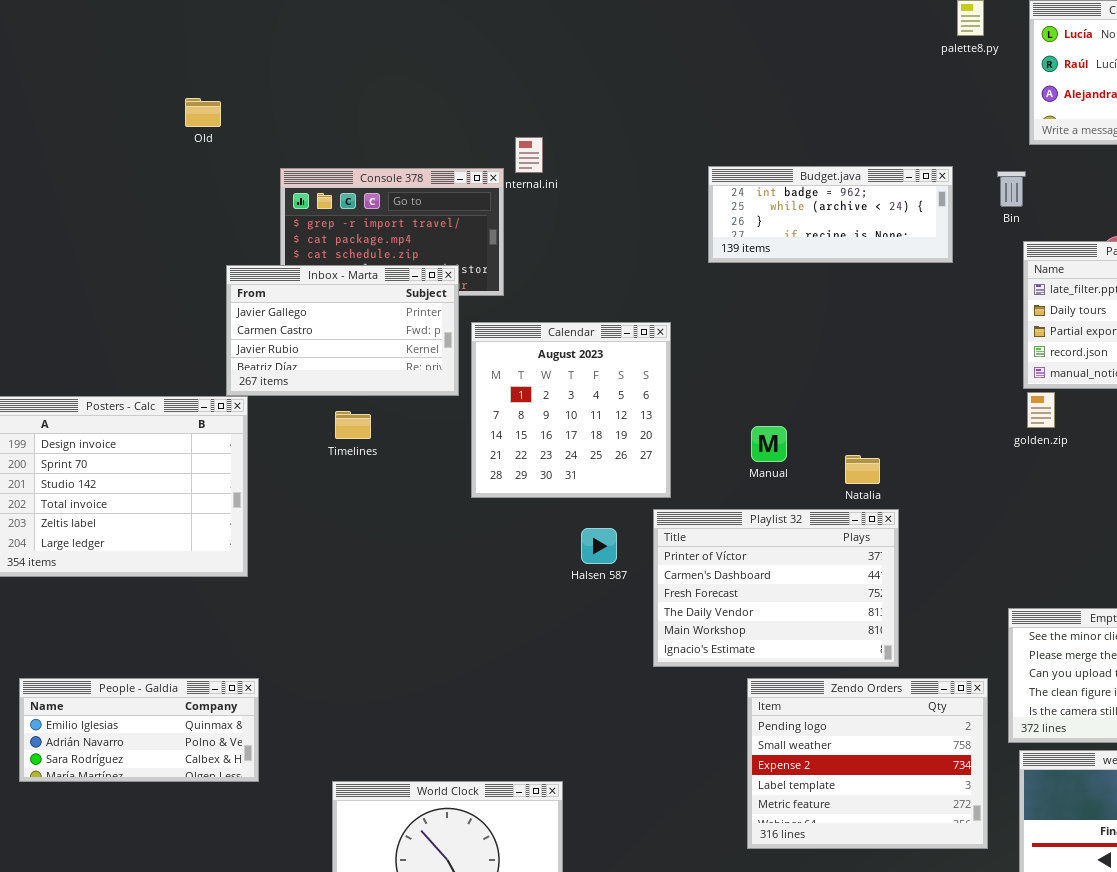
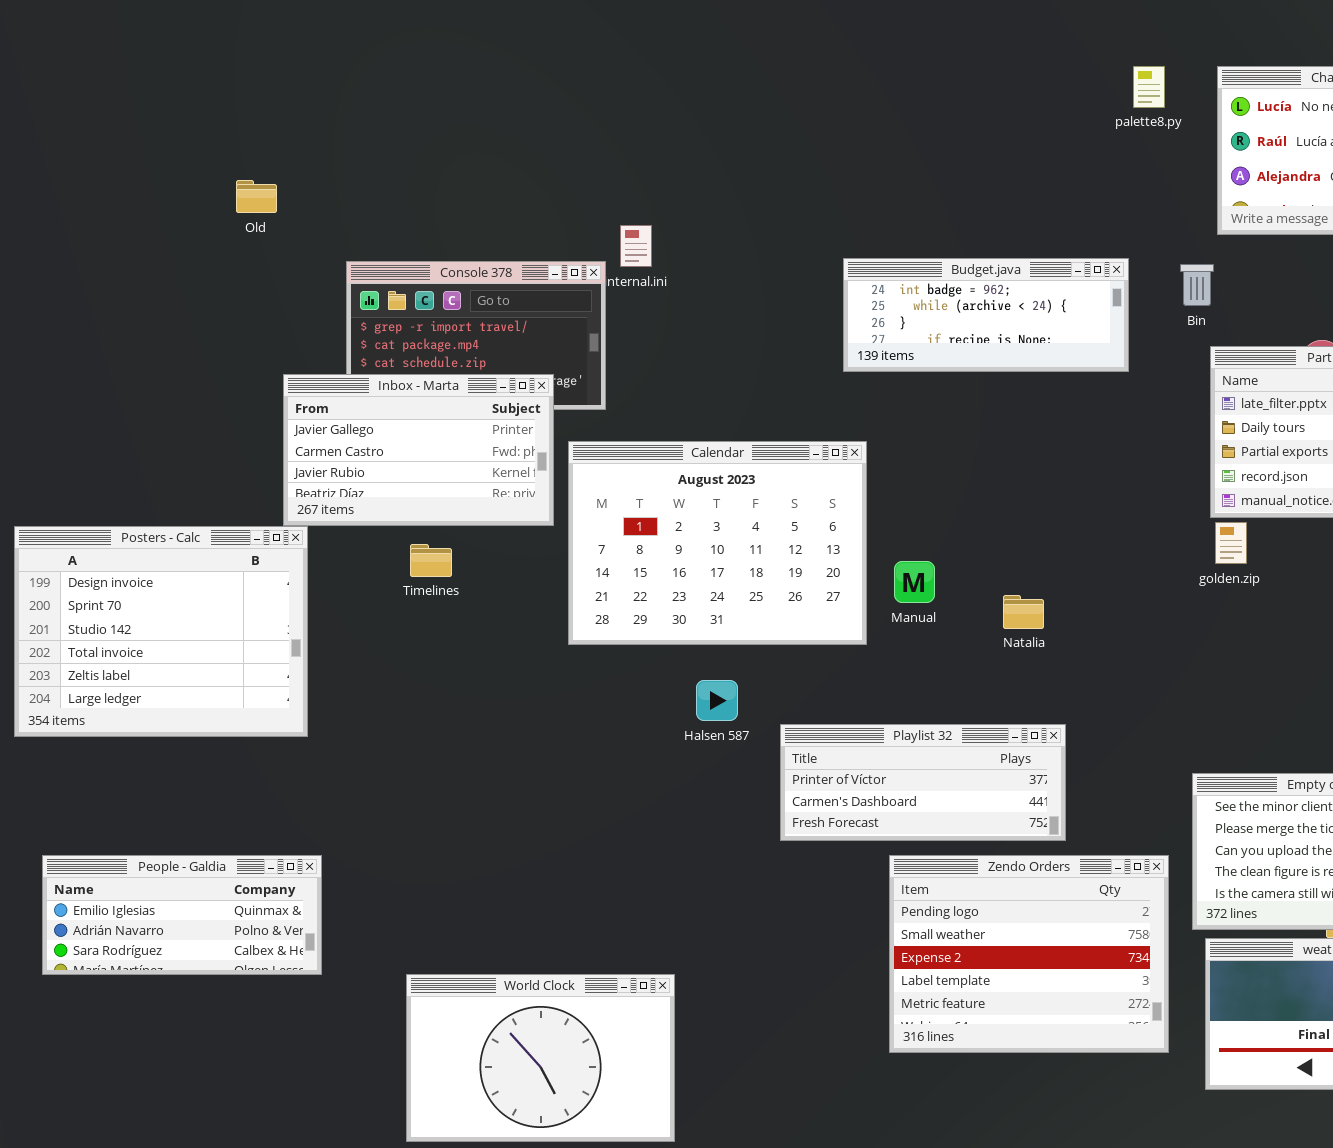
Calendar: [471,322,671,498] -> [568,441,867,645], resized
Playlist 32: [653,509,899,667] -> [780,724,1066,841], resized

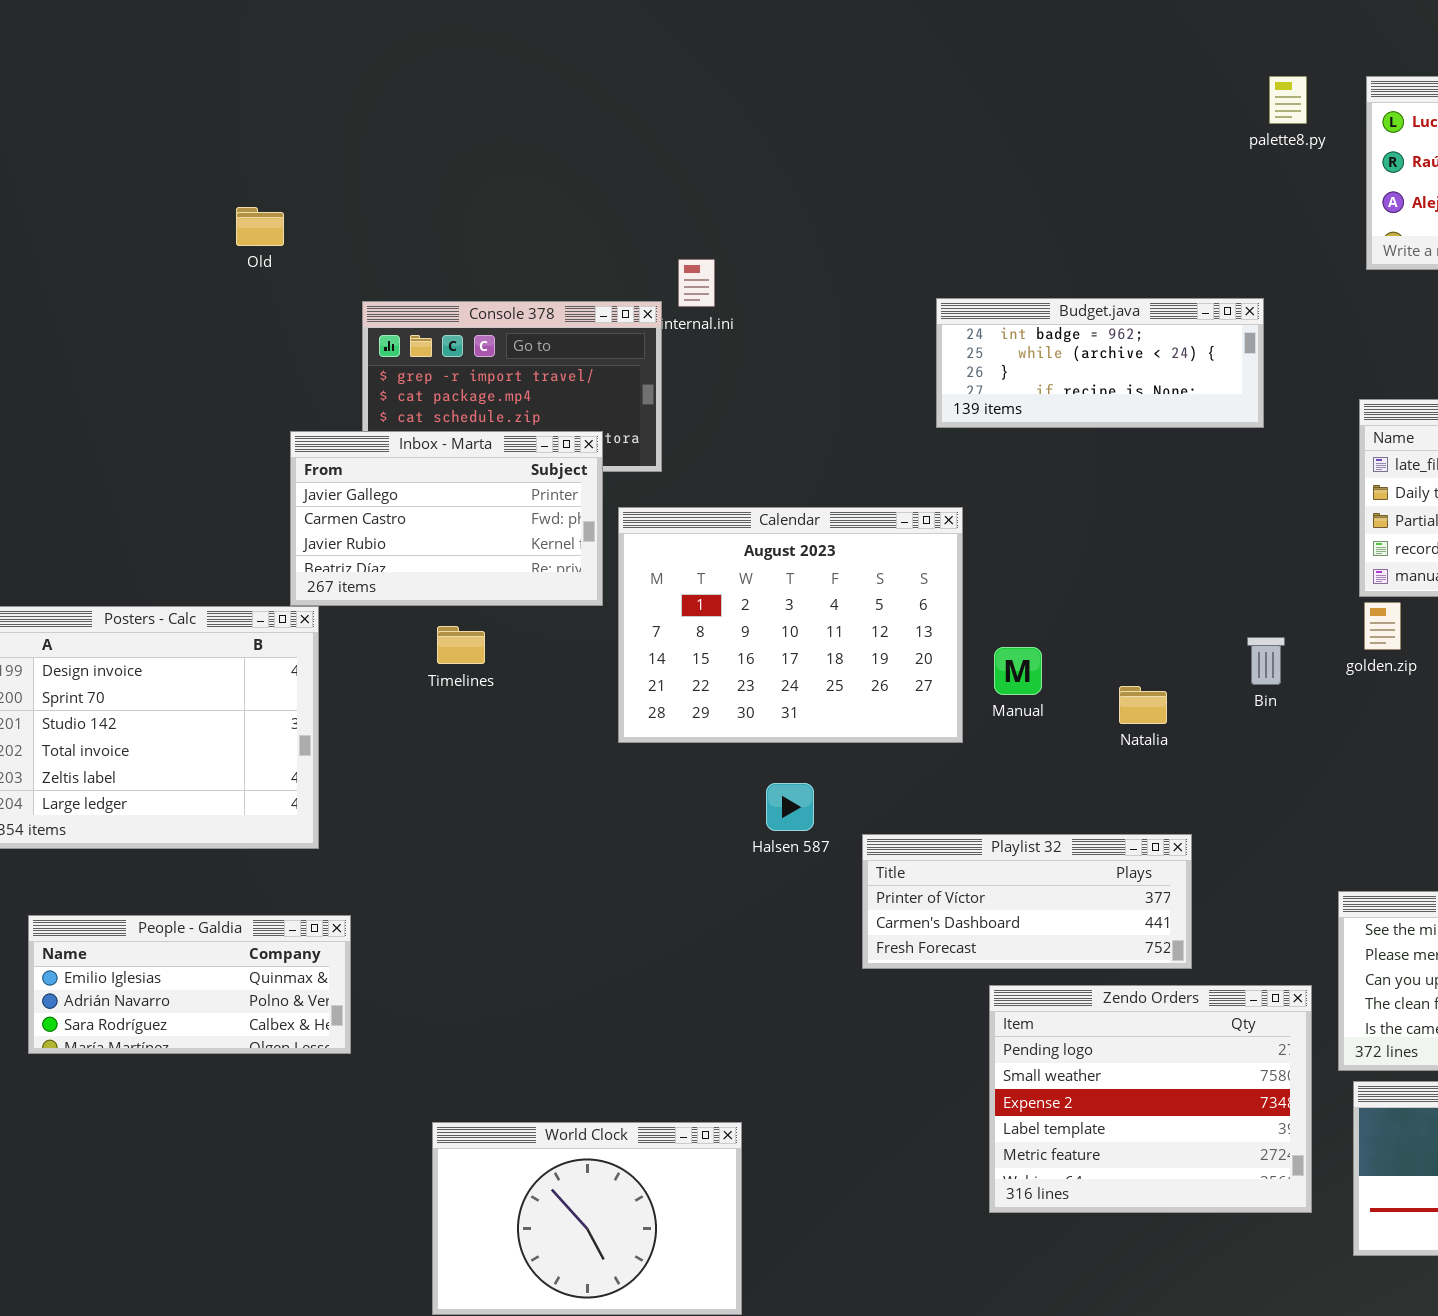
Bin: [1180,264,1214,306] -> [1247,637,1285,685], moved
People - Galdia: [42,855,322,975] -> [28,915,351,1054], moved

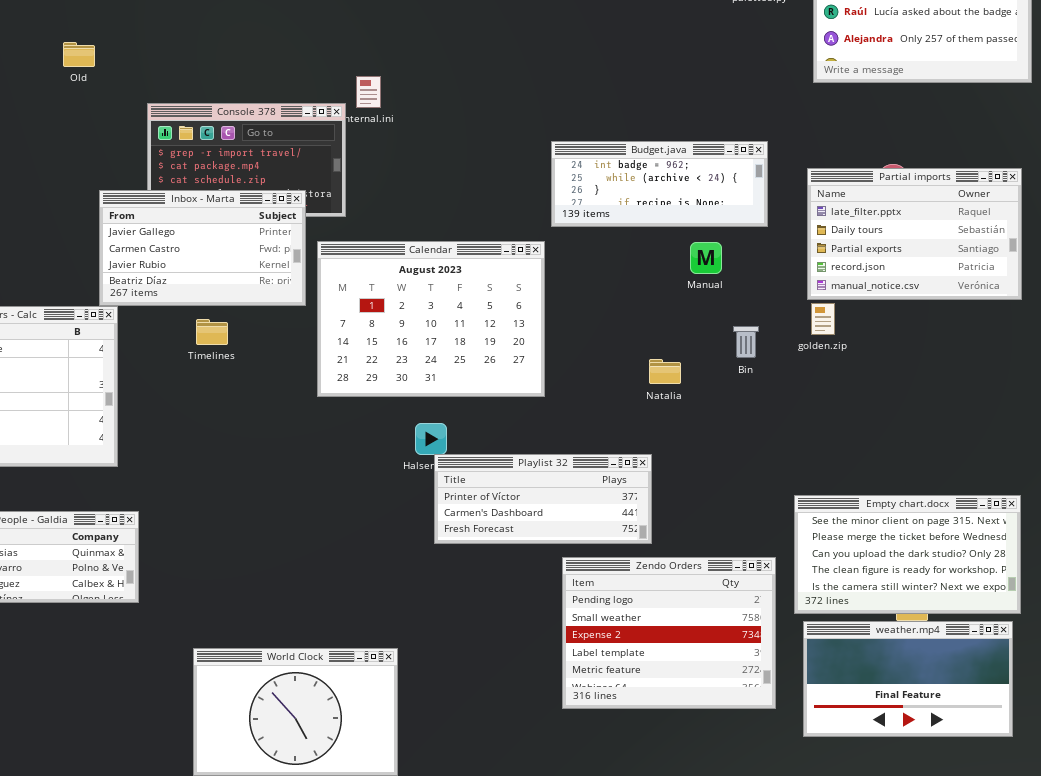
Budget.java: [936,298,1264,428] -> [551,141,768,227], moved
Manual: [994,647,1042,695] -> [690,242,722,274], moved
Playlist 32: [862,834,1192,969] -> [434,454,652,544], moved

